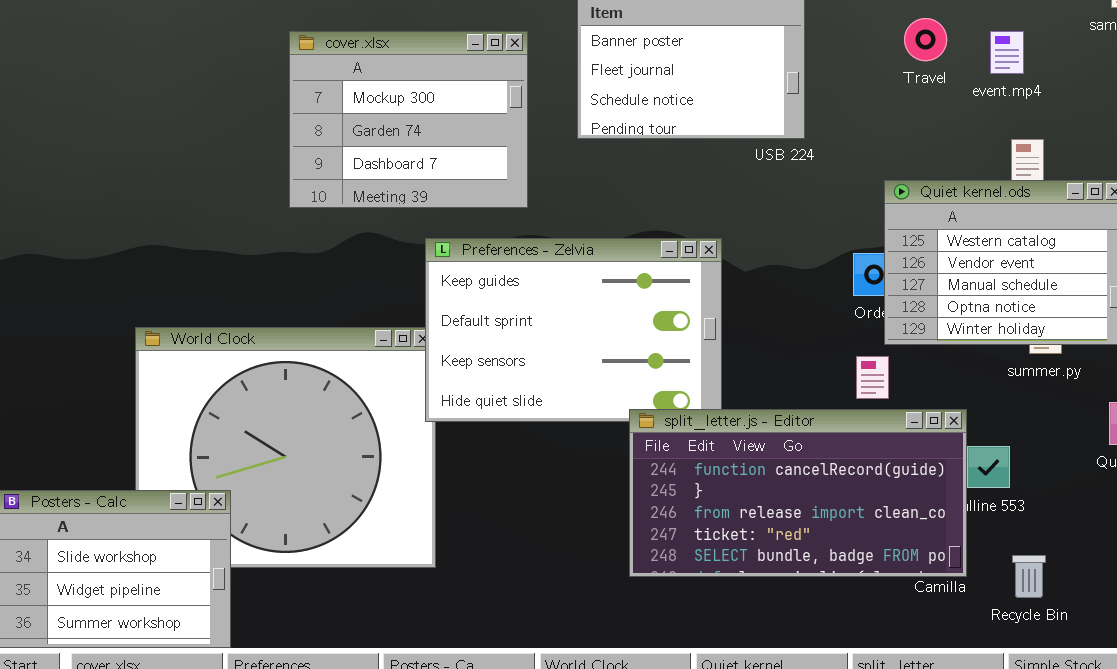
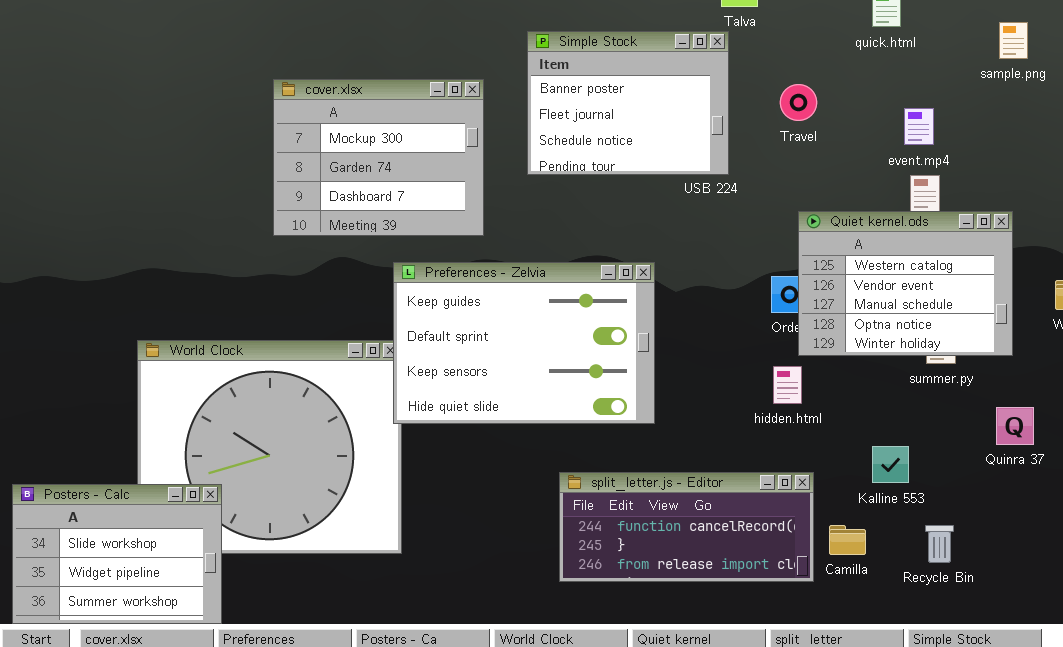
Travel: [904,18,947,61] -> [780,84,817,121], moved
event.mp4: [990,31,1024,74] -> [904,108,934,145], moved
split_letter.js - Editor: [629,409,967,577] -> [559,472,814,582], moved, resized
Recycle Bin: [1012,555,1046,598] -> [925,525,954,563], moved

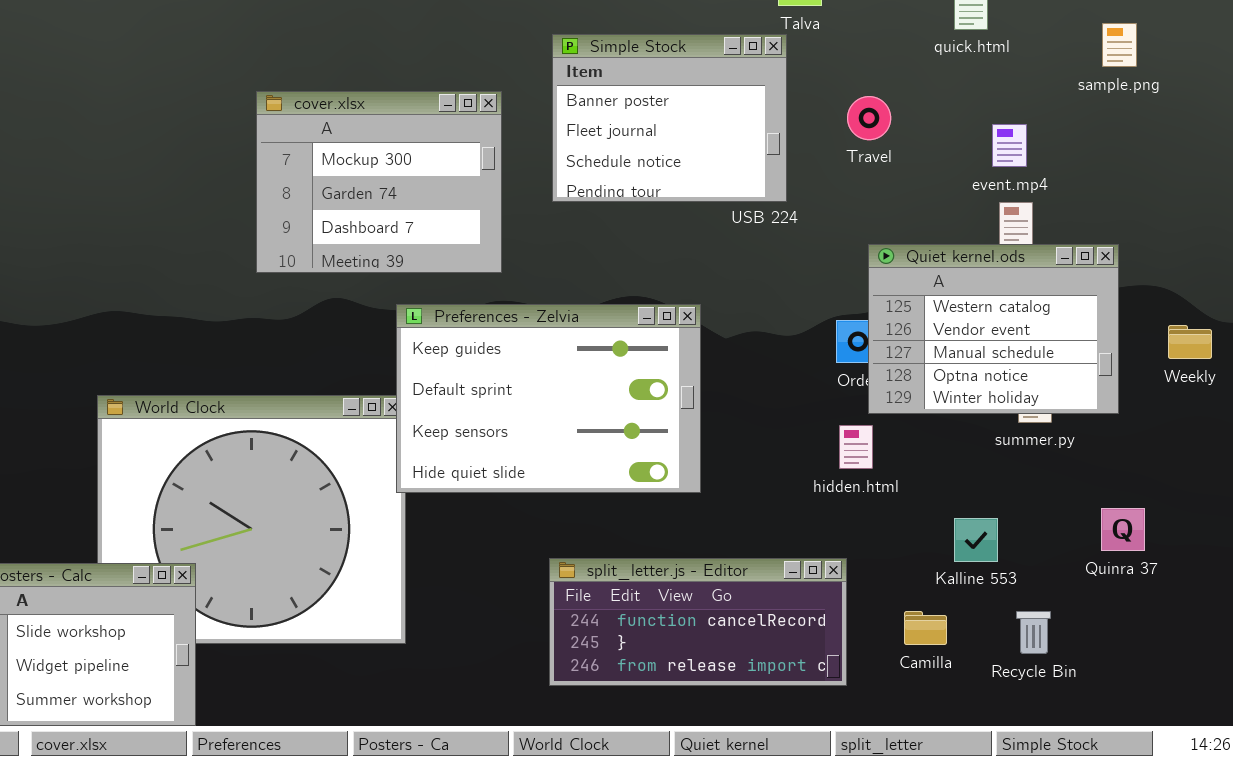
Quinra 37: [996,407,1034,445] -> [1101,508,1145,551], moved
split_letter.js - Editor: [559,472,814,582] -> [549,558,847,686], moved

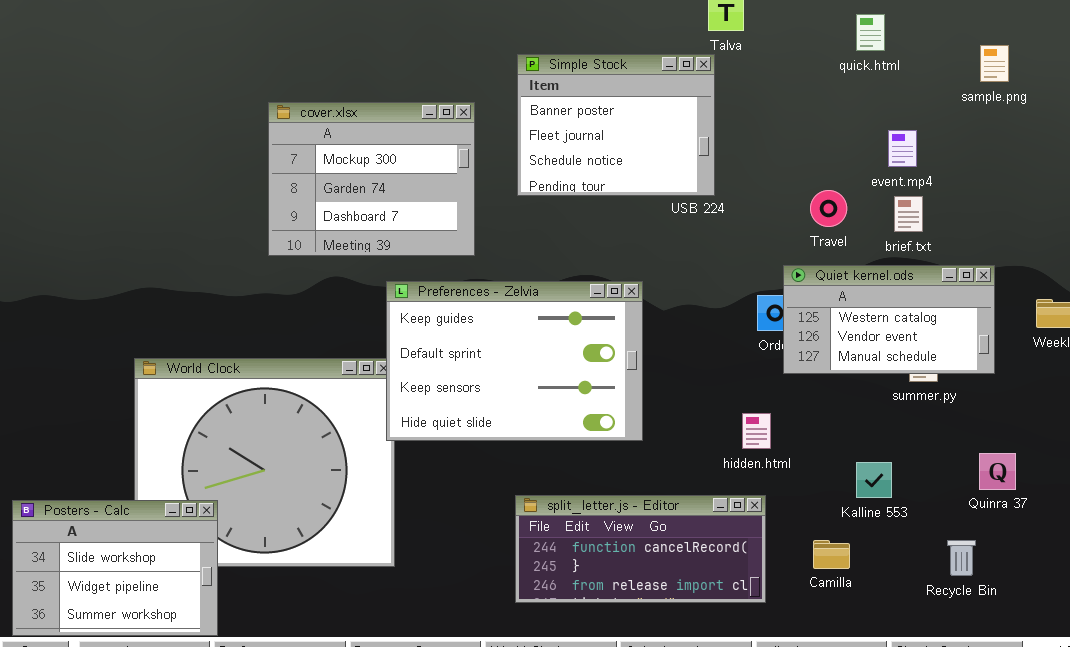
Travel: [847,96,891,140] -> [810,190,847,227], moved
Quiet kernel.ods: [868,244,1119,414] -> [783,265,995,374], resized
hidden.html: [839,425,873,469] -> [742,413,771,449], moved
Recycle Bin: [1016,611,1051,654] -> [947,540,976,576], moved

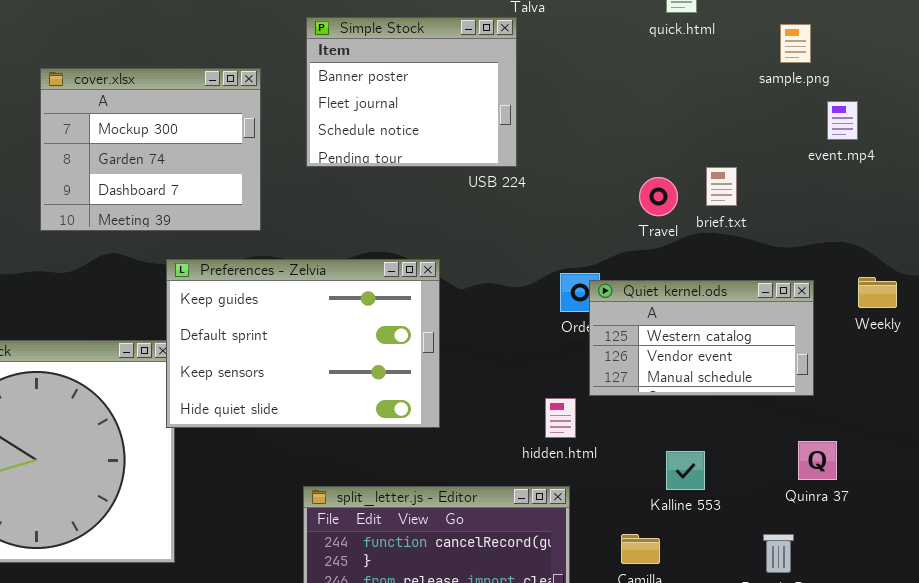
sample.png: [980,45,1009,82] -> [780,24,811,63], moved
event.mp4: [888,130,917,167] -> [827,101,858,140], moved
Travel: [810,190,847,227] -> [639,177,678,216], moved
Quiet kernel.ods: [783,265,995,374] -> [589,280,814,396], moved

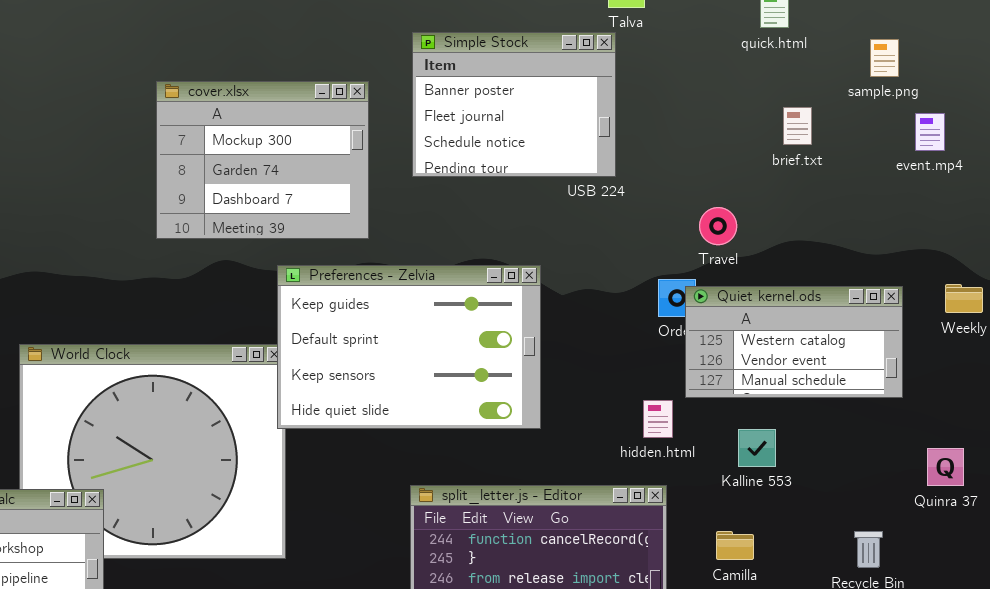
brief.txt: [706,167,737,206] -> [783,107,812,145], moved
Travel: [639,177,678,216] -> [699,207,737,245], moved
Quinra 37: [798,441,837,480] -> [927,448,964,486], moved
Kalline 553: [666,451,705,490] -> [738,429,776,467], moved

